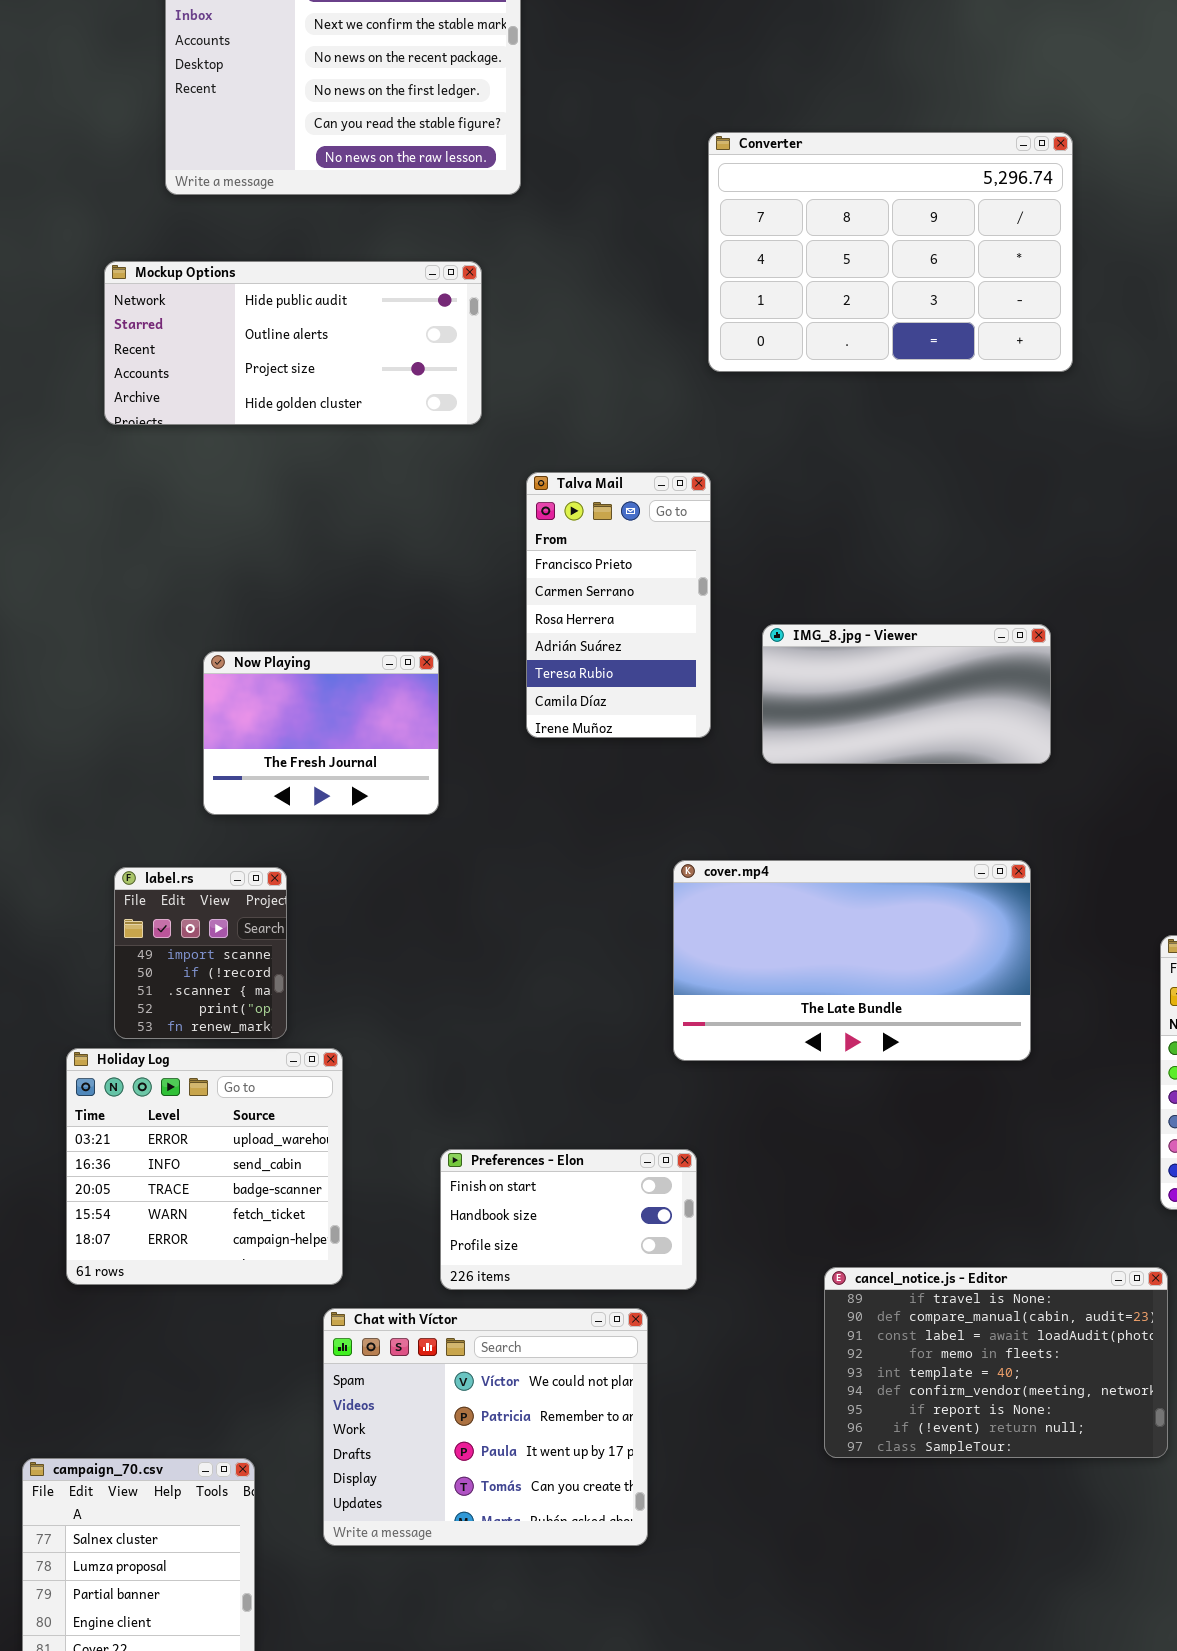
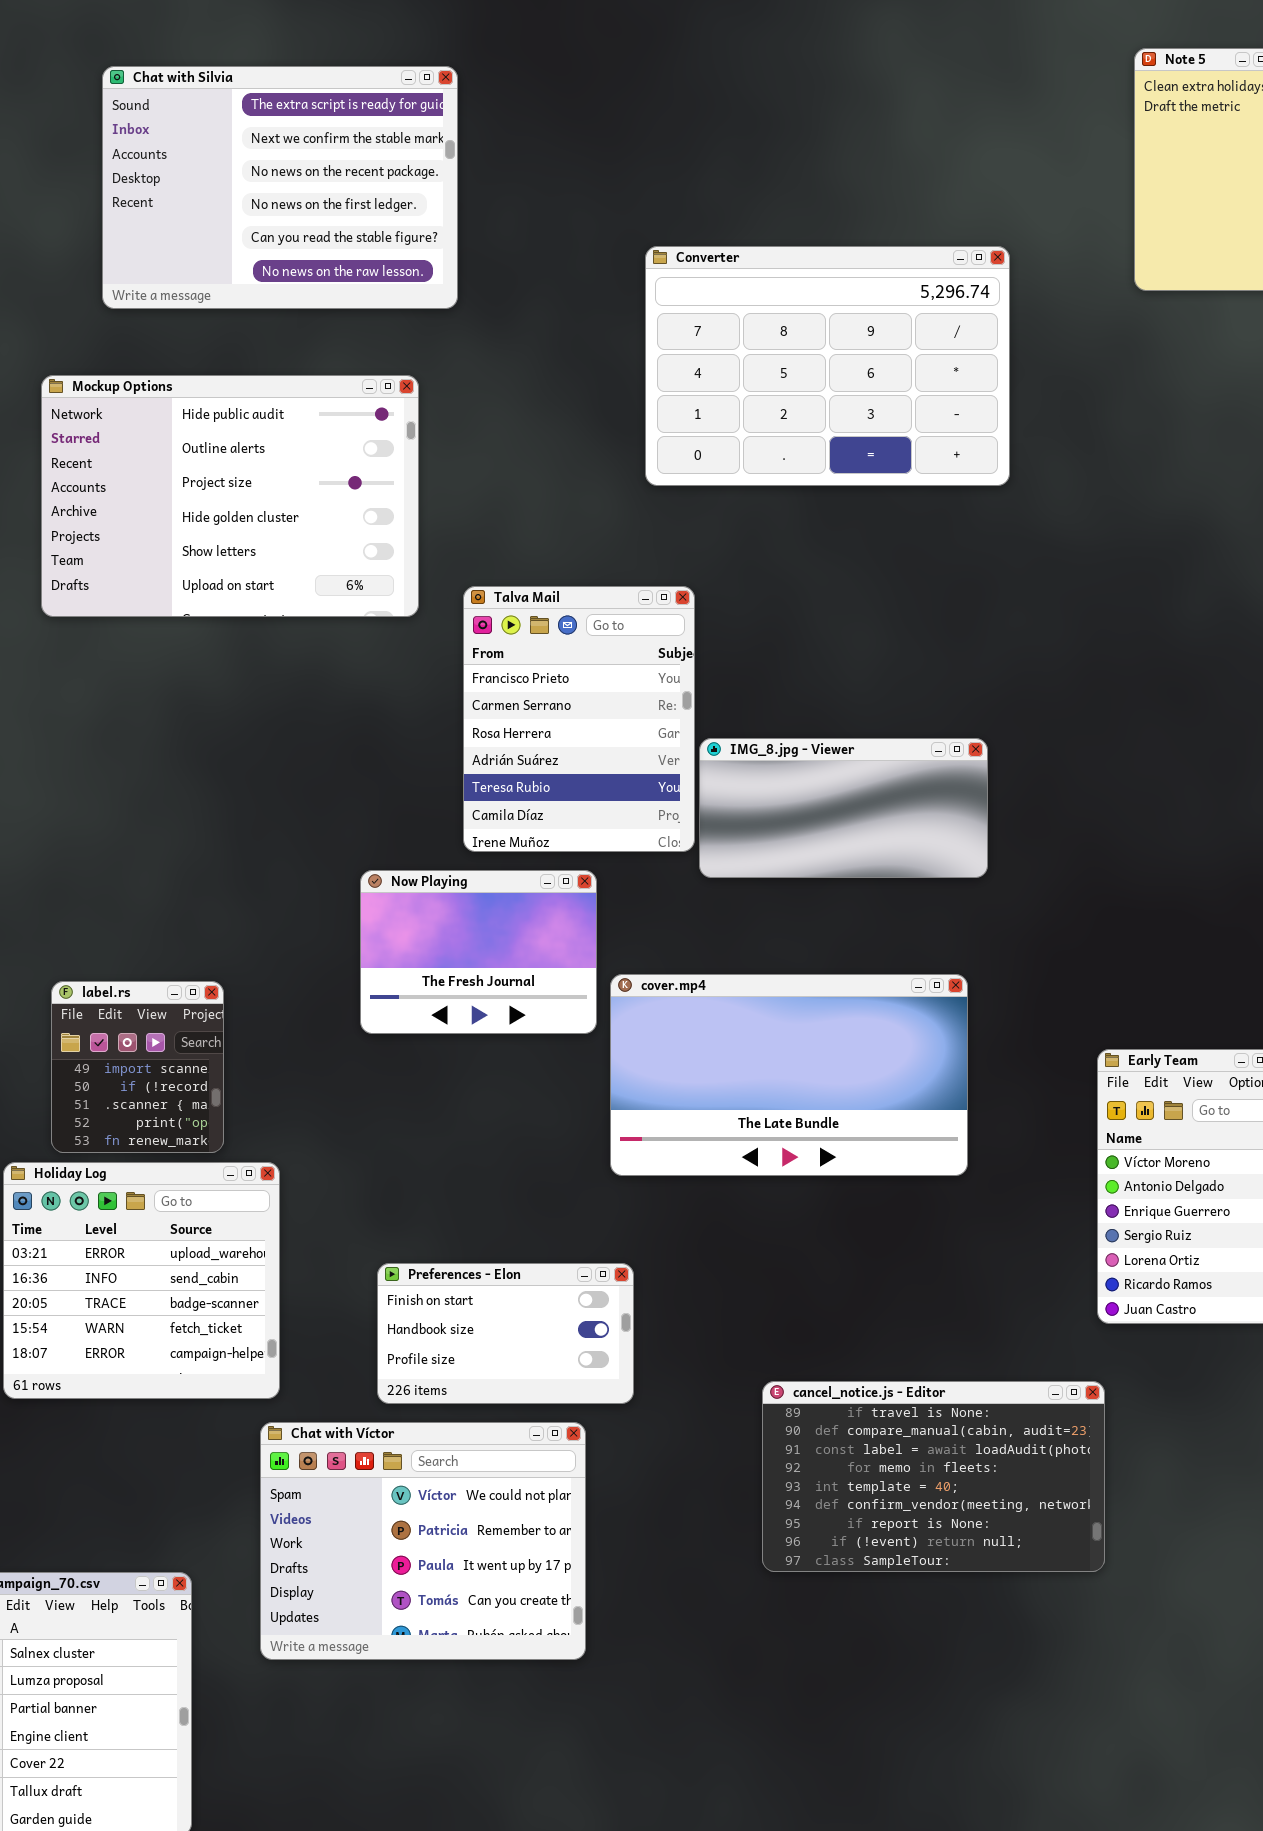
Mockup Options: [104,261,482,425] -> [41,375,419,617], resized
Talva Mail: [526,472,711,738] -> [463,586,695,852], resized
Now Playing: [203,651,439,815] -> [360,870,597,1034], moved

